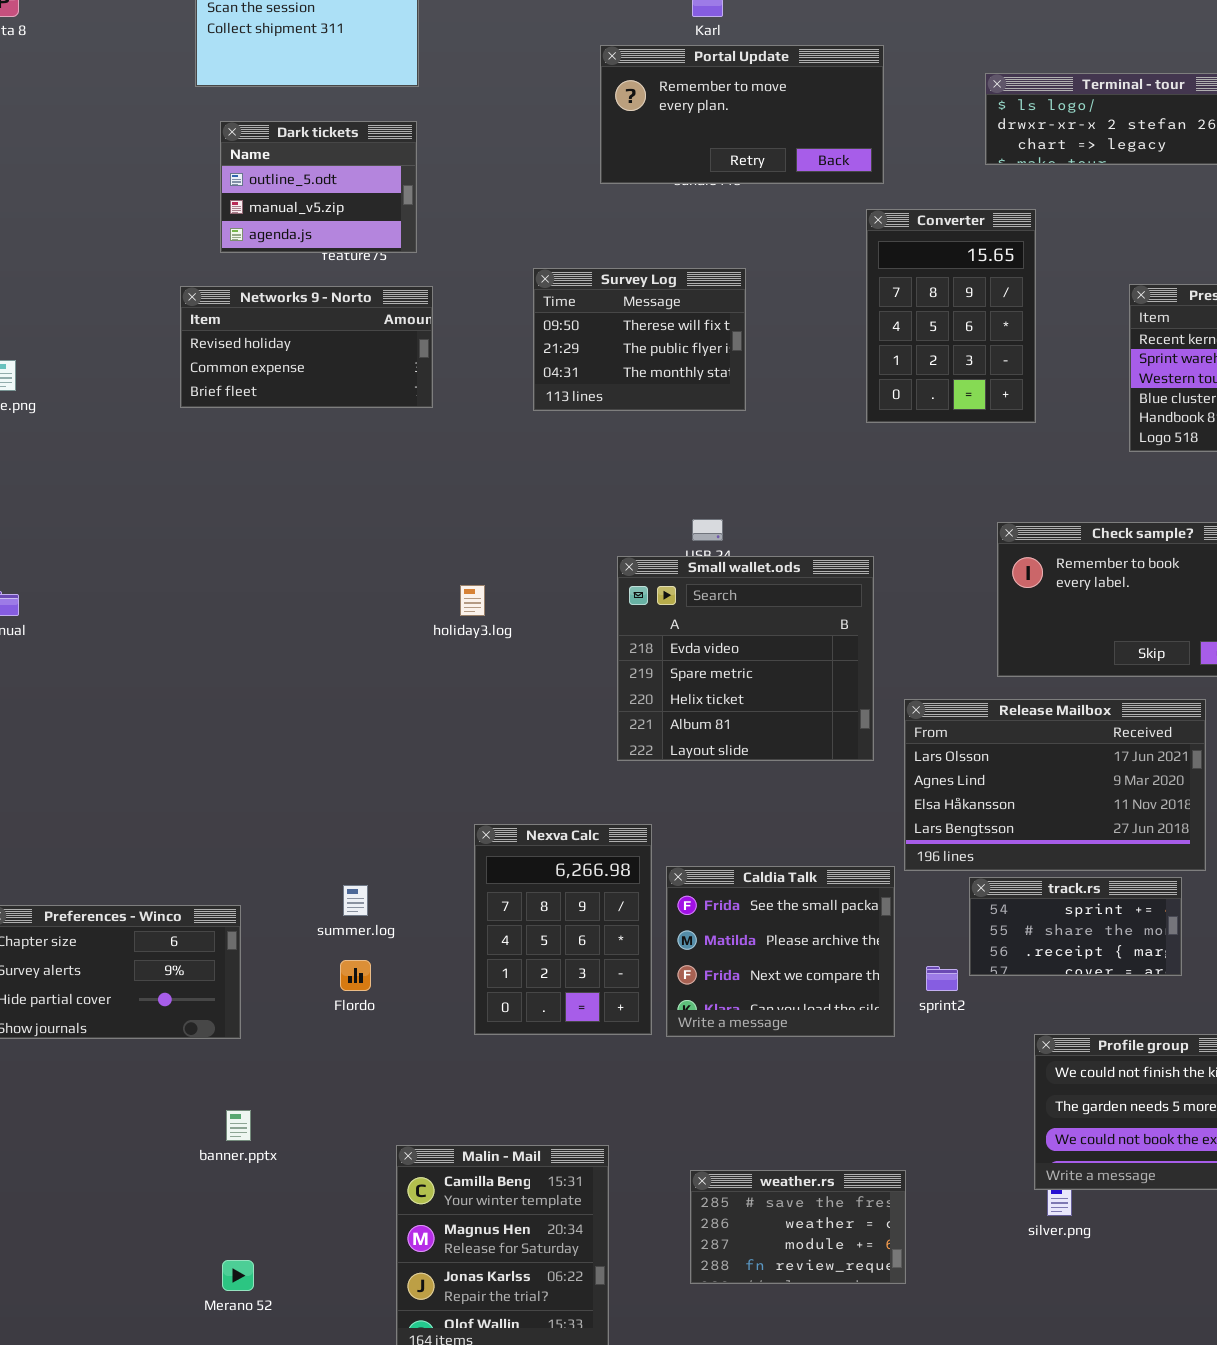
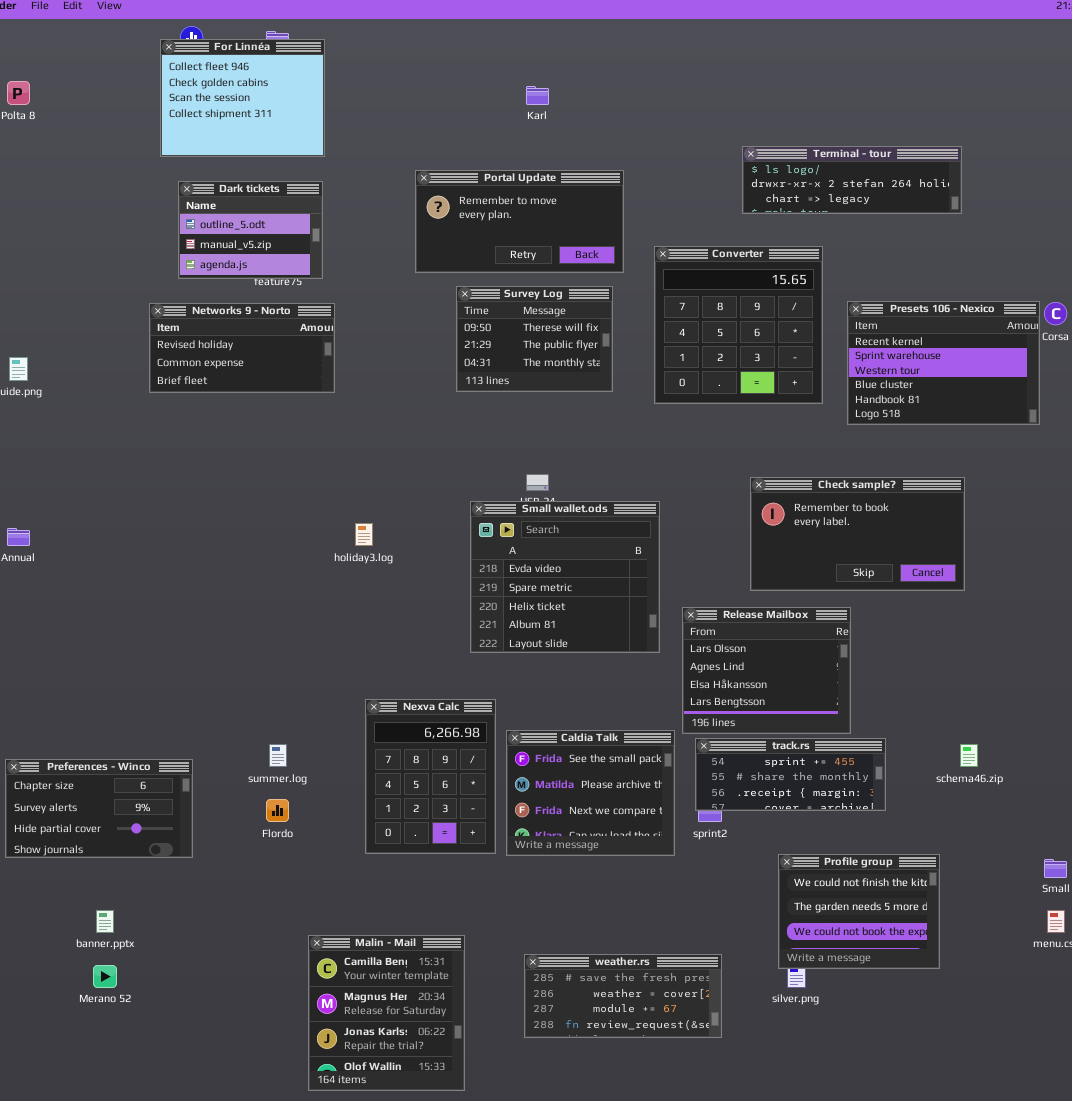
Portal Update: [600,45,884,184] -> [415,170,624,273], moved
Converter: [866,209,1036,423] -> [654,246,823,404], resized
Survey Log: [533,268,746,411] -> [456,286,613,392], moved
Release Mailbox: [904,699,1206,871] -> [682,607,851,734], resized
track.rs: [969,877,1182,976] -> [695,738,886,811], resized
banner.pptx: [226,1110,251,1141] -> [96,910,114,933], moved
weather.rs: [690,1170,906,1284] -> [524,954,722,1038], resized
Merano 52: [222,1260,254,1291] -> [93,965,117,988], moved

